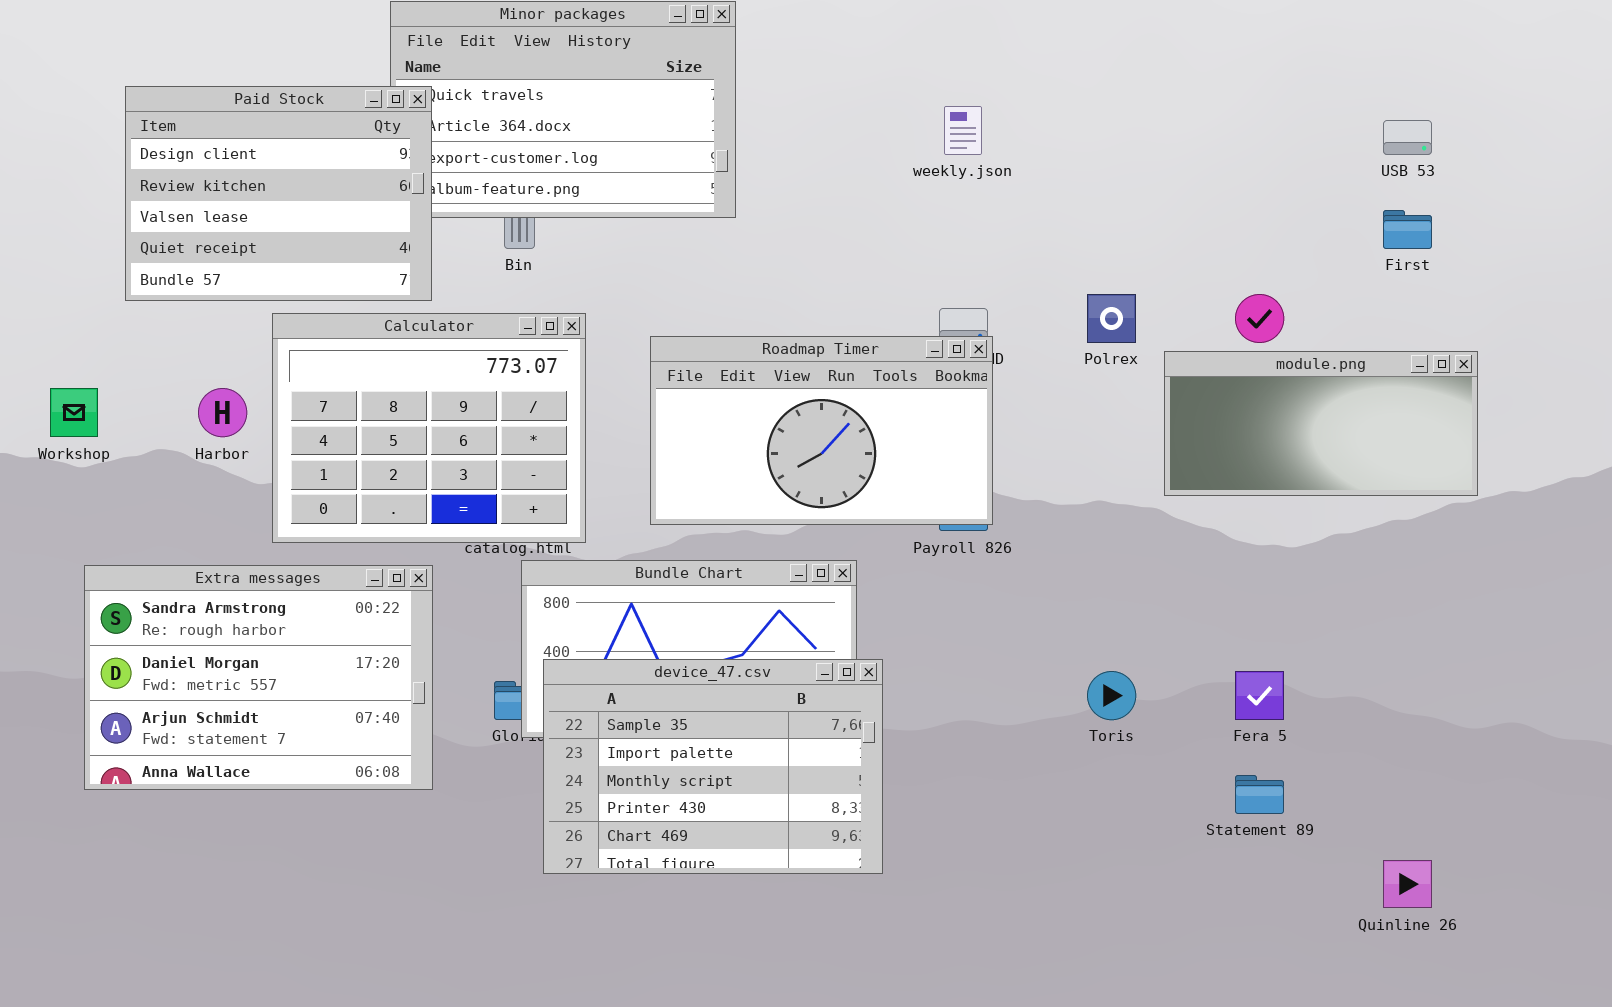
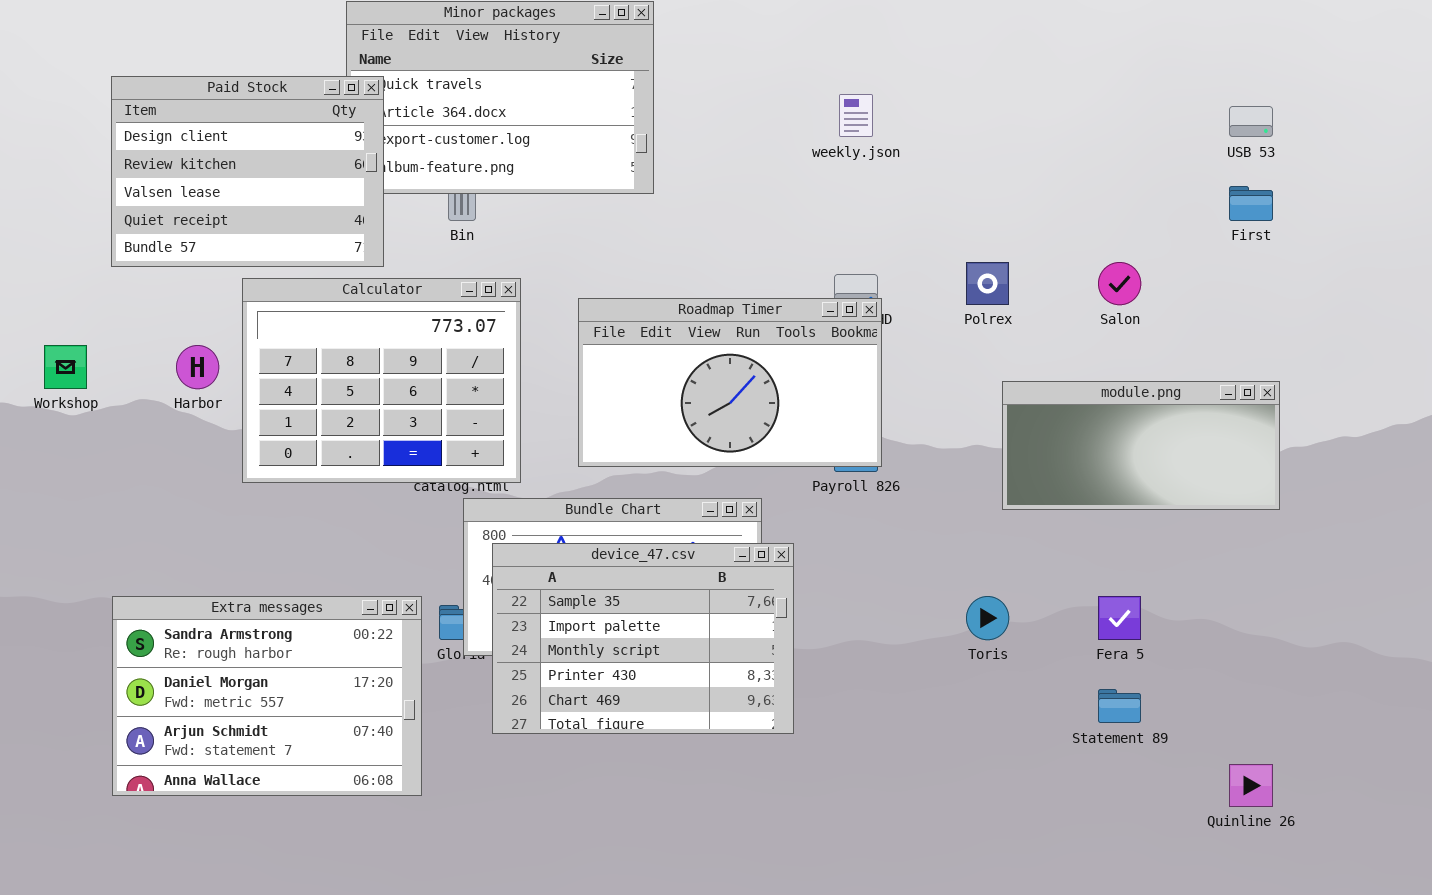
module.png: [1164,351,1478,496] -> [1002,381,1280,510], moved
Extra messages: [84,565,433,790] -> [112,596,422,796], moved
device_47.csv: [543,659,883,874] -> [492,543,794,734], moved

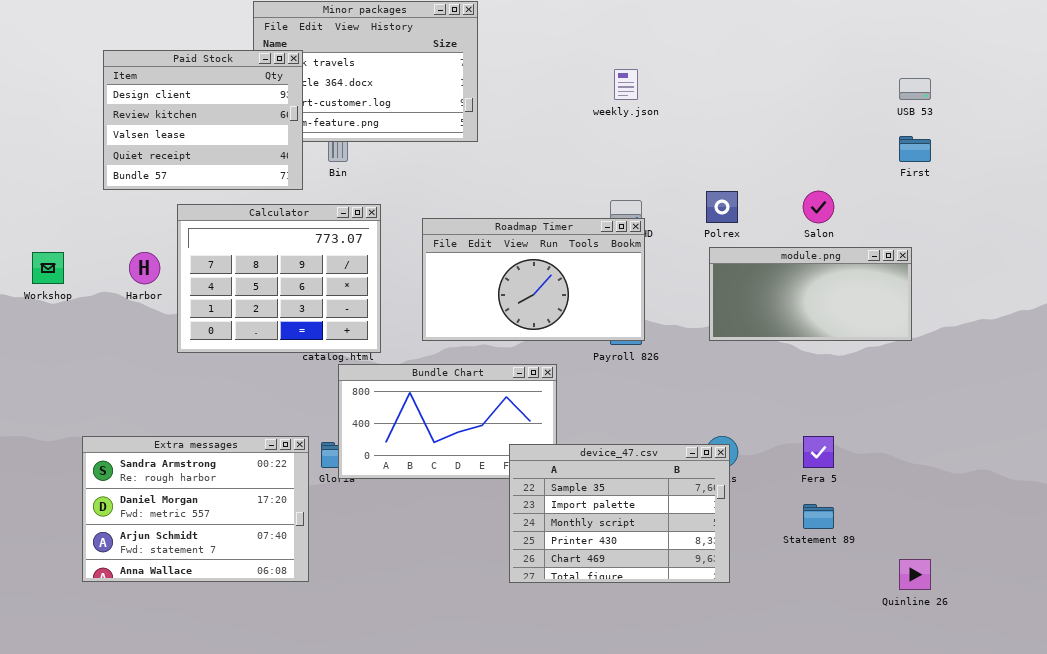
Paid Stock: [111,76,384,267] -> [103,50,303,190], moved
module.png: [1002,381,1280,510] -> [709,247,912,341], moved
device_47.csv: [492,543,794,734] -> [509,444,730,583], moved

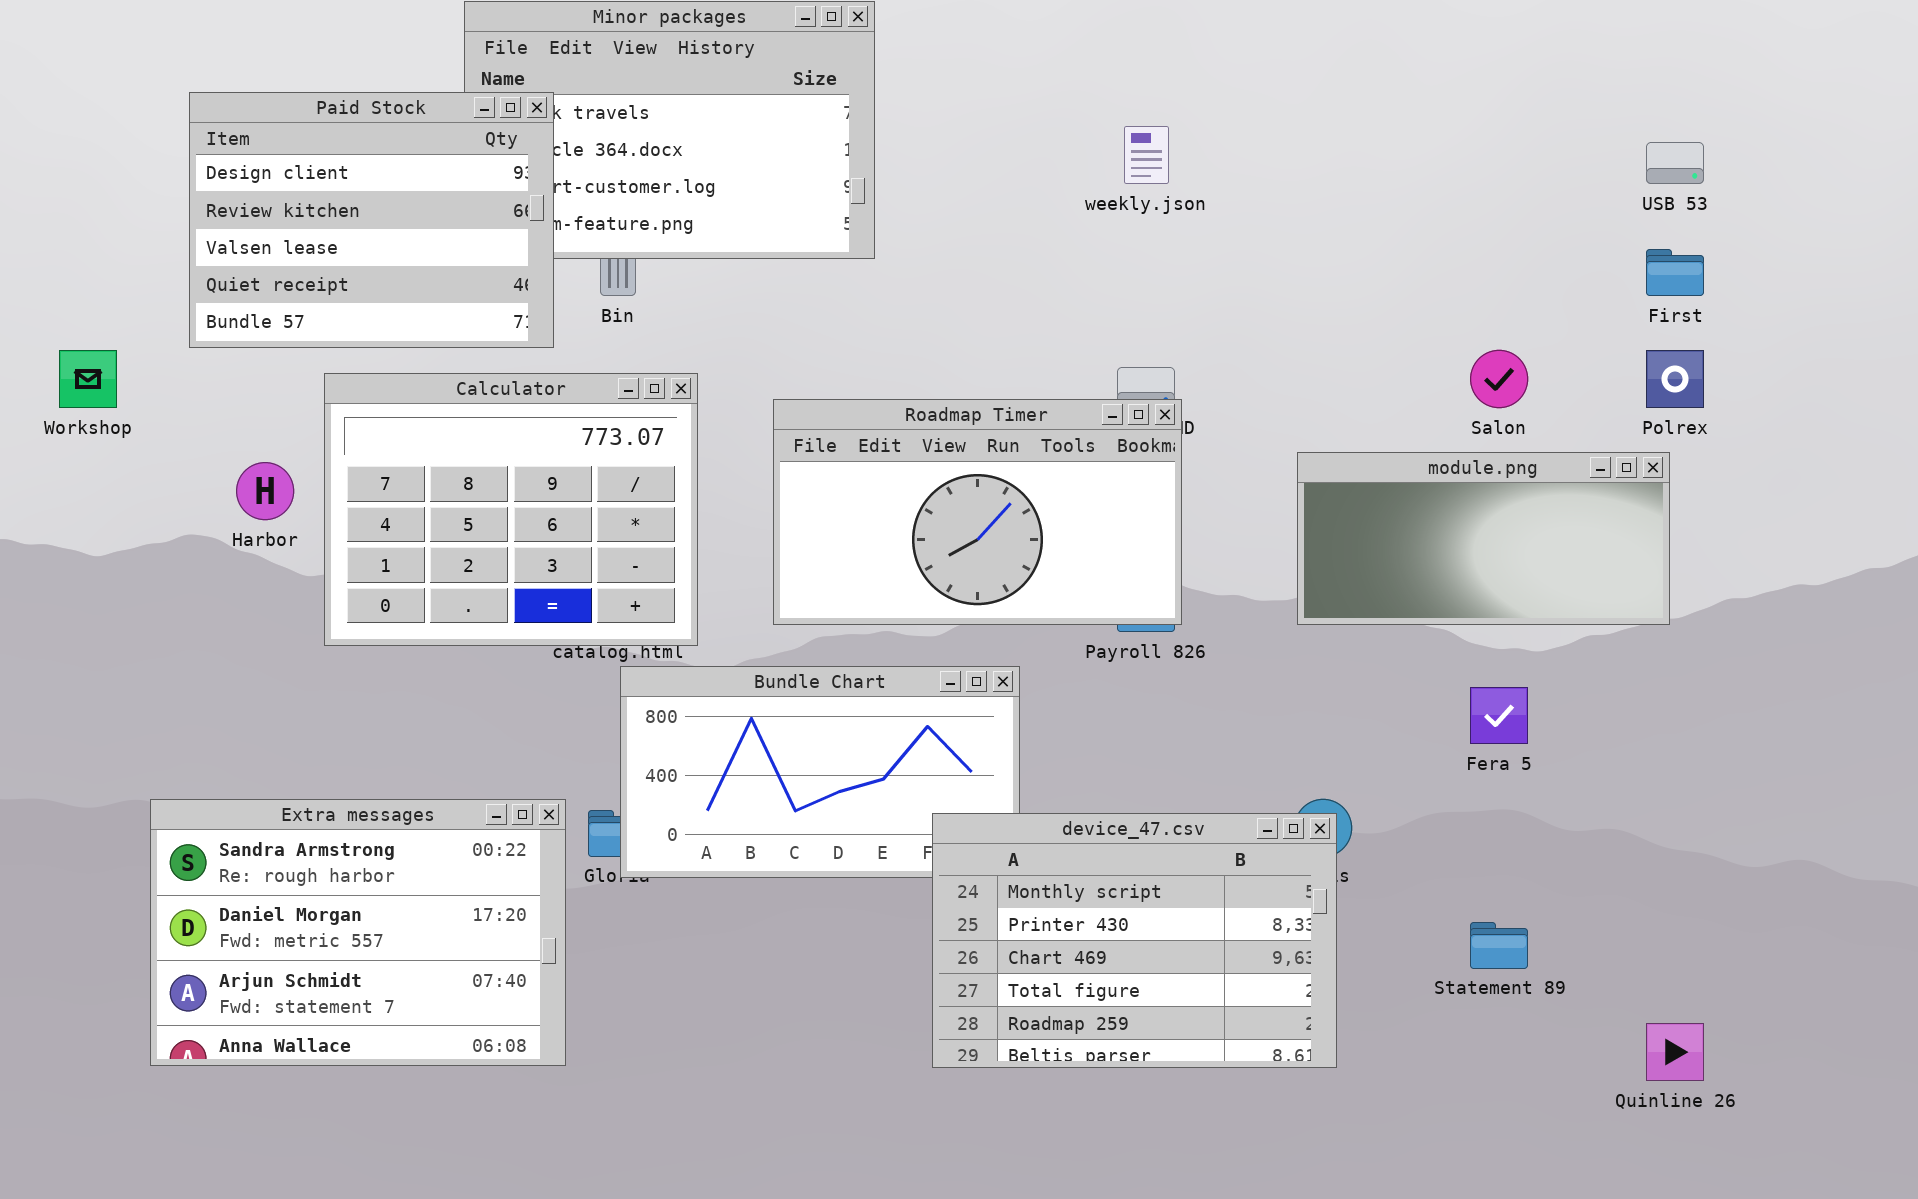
Polrex: [706,191,738,223] -> [1646,350,1704,408], moved
Workshop: [32,252,64,284] -> [59,350,117,408], moved
Fera 5: [803,436,834,468] -> [1470,687,1528,744], moved
device_47.csv: [509,444,730,583] -> [932,813,1337,1068], scrolled down 2 rows

